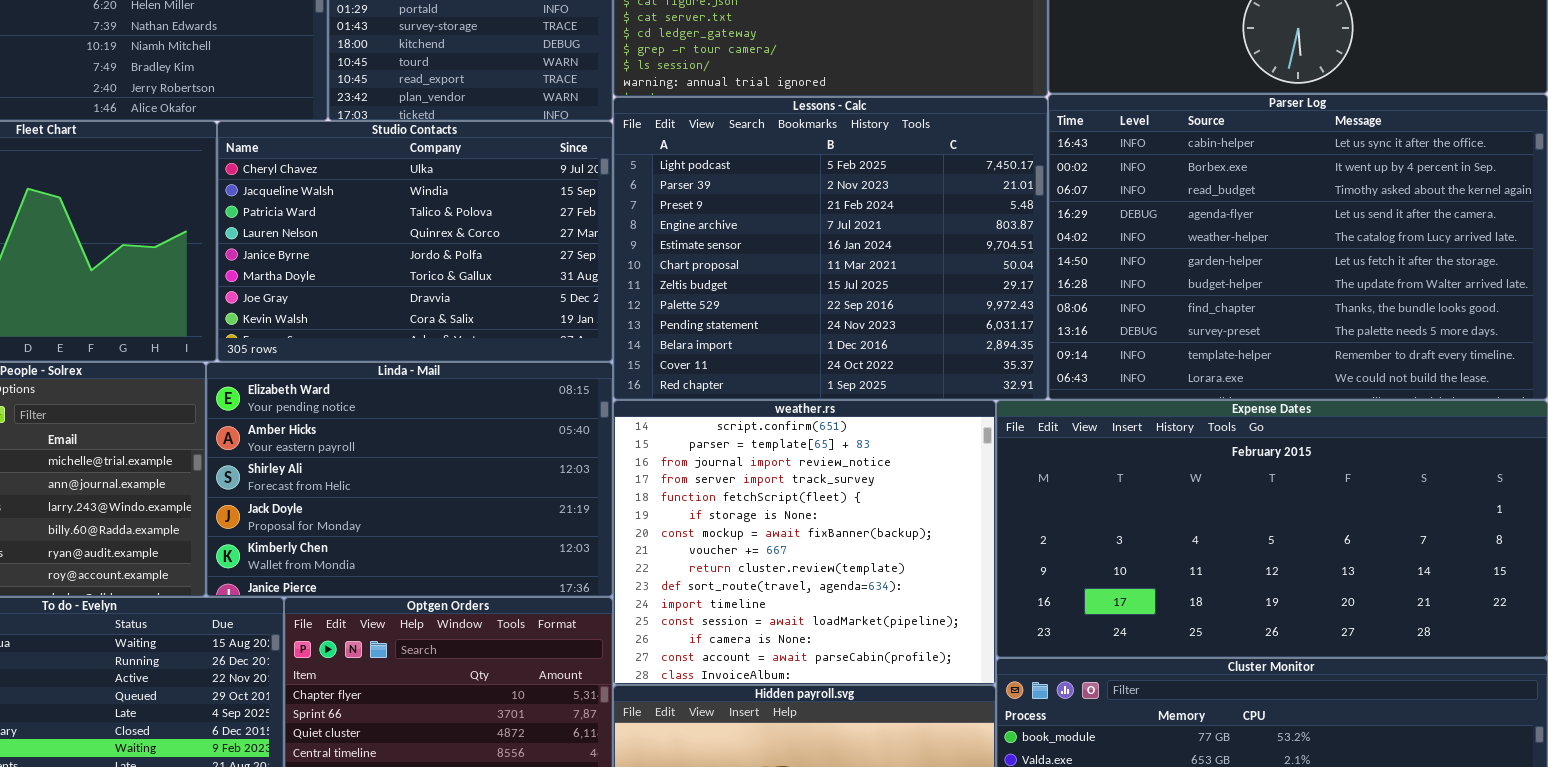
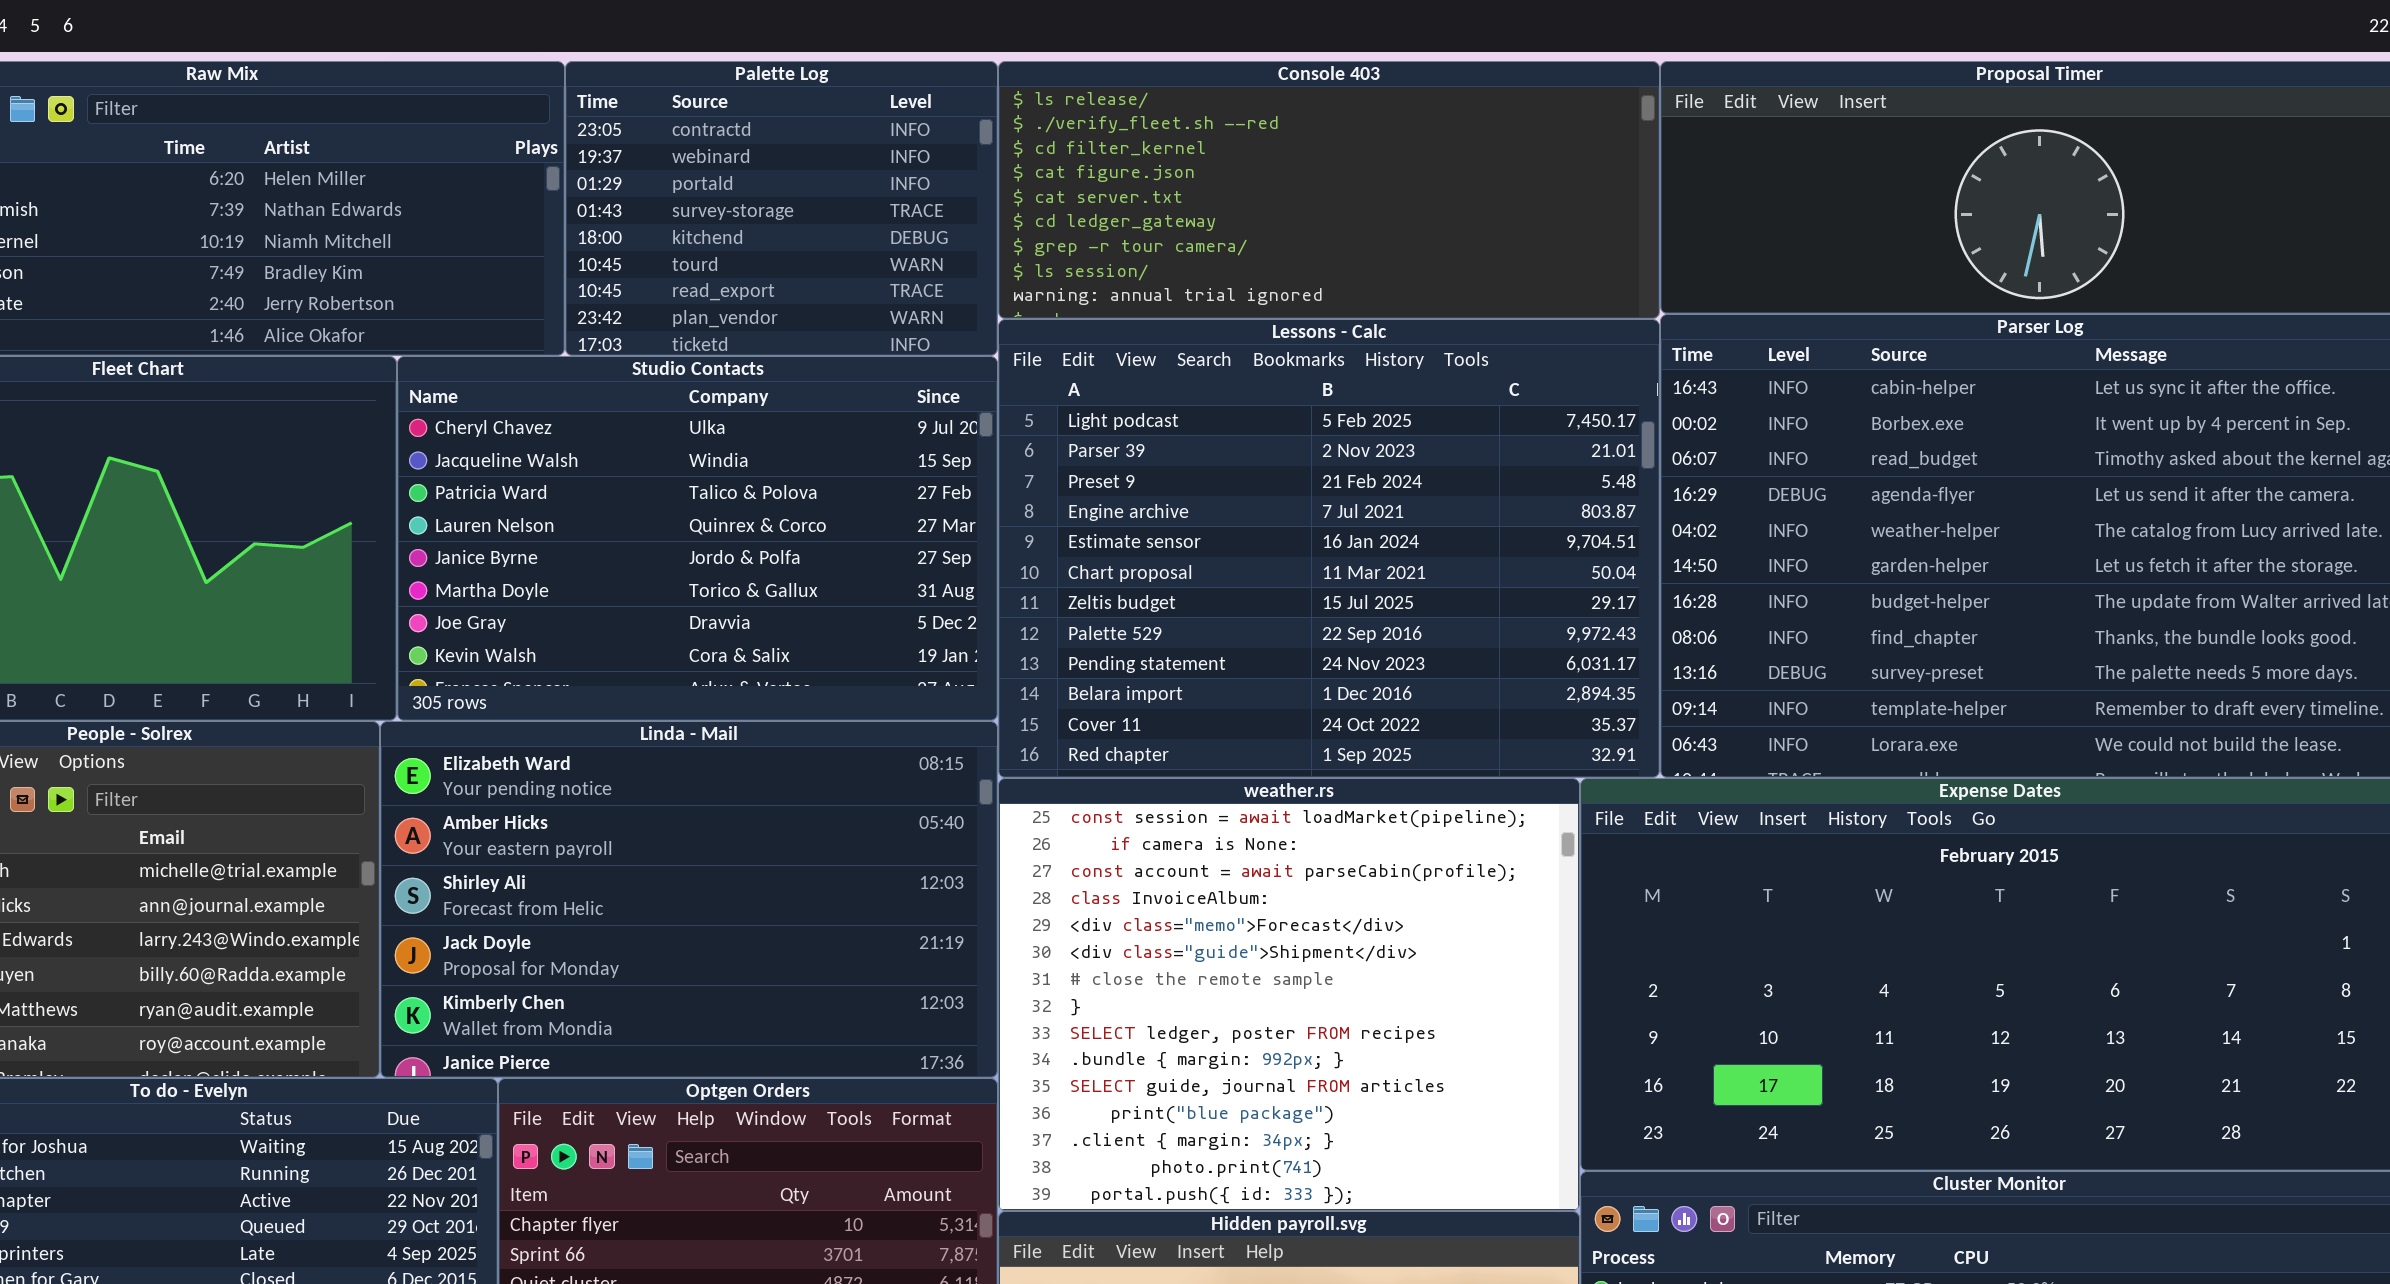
weather.rs: [613,400,996,685] -> [998,778,1580,1211], scrolled down 11 rows

